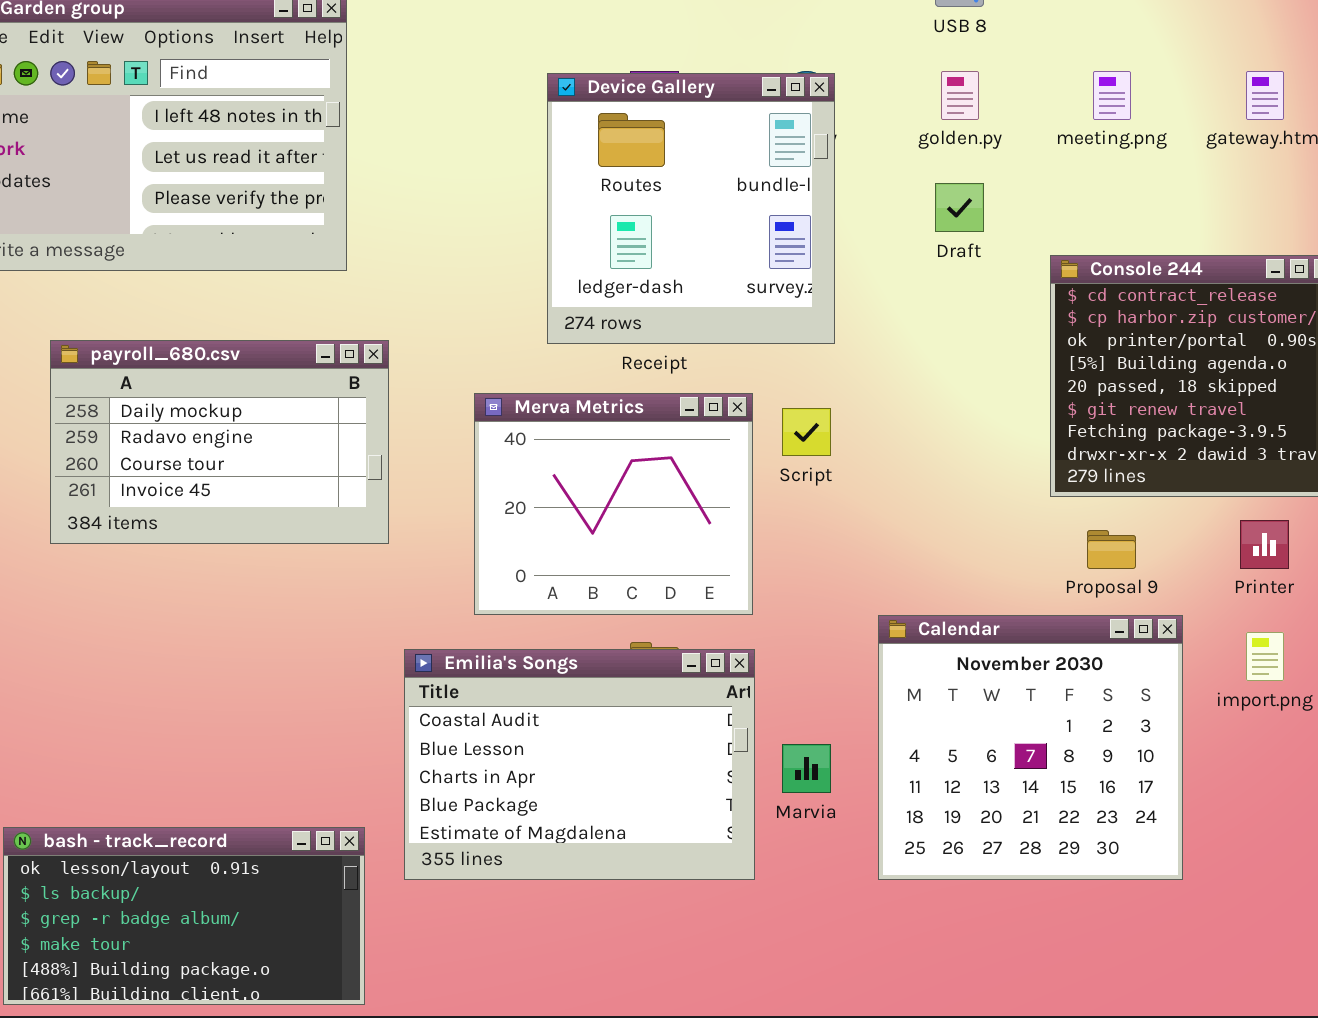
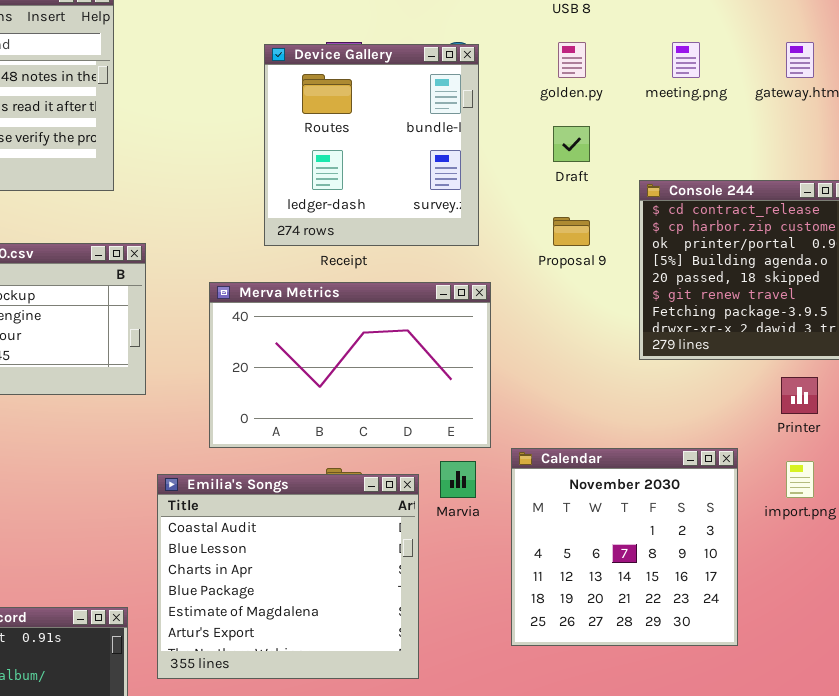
Merva Metrics: [474,393,753,615] -> [209,282,491,448], resized
Proposal 9: [1087,530,1136,569] -> [553,217,590,246], moved
Emilia's Songs: [404,649,755,880] -> [157,474,419,679], resized
Marvia: [782,744,831,793] -> [440,461,476,498], moved

